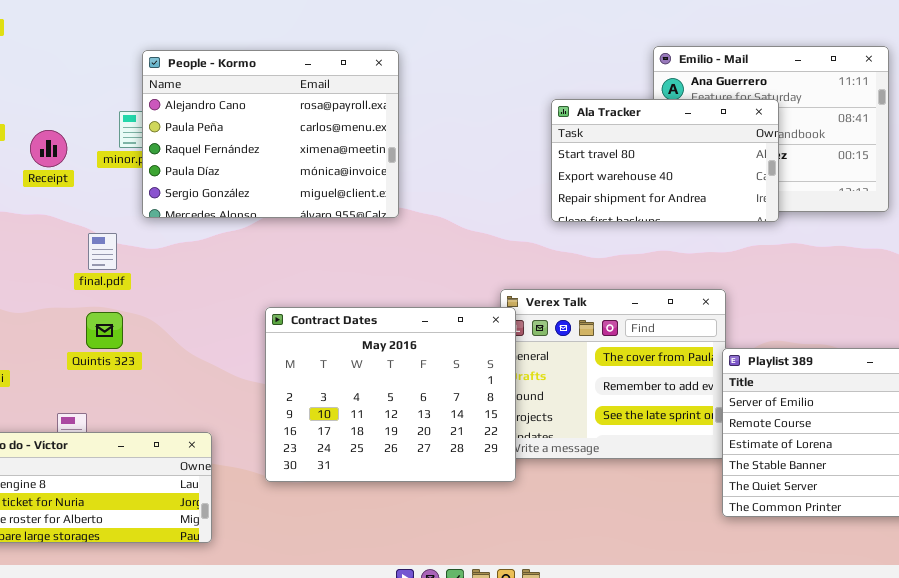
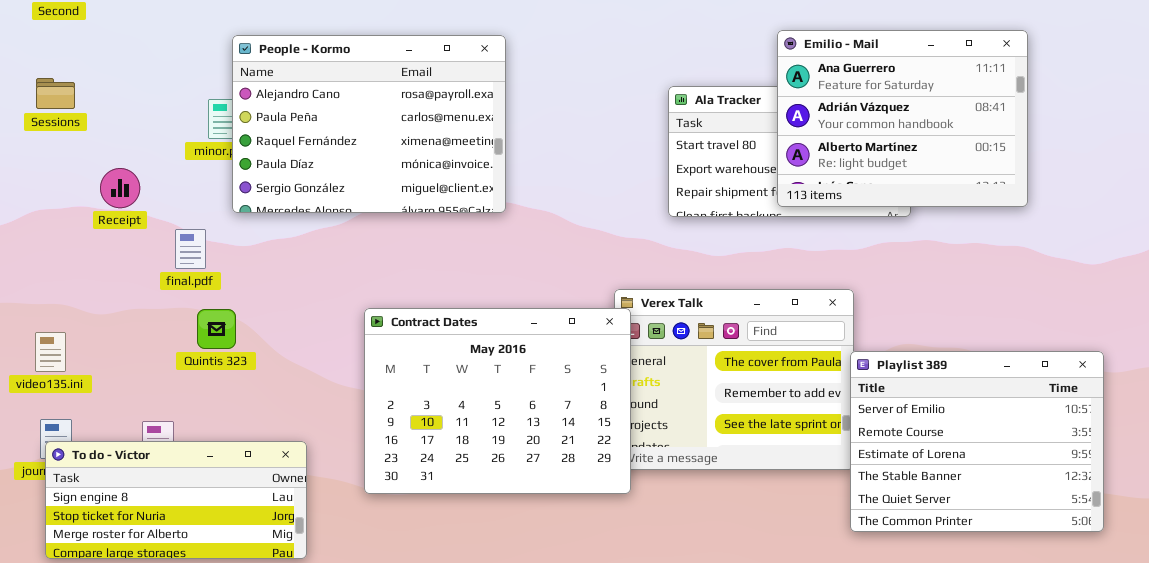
Emilio - Mail: [653,46,889,212] -> [777,30,1028,207], raised
Receipt: [30,130,67,167] -> [100,168,140,208], moved
Quintis 323: [86,312,123,349] -> [197,309,236,349], moved

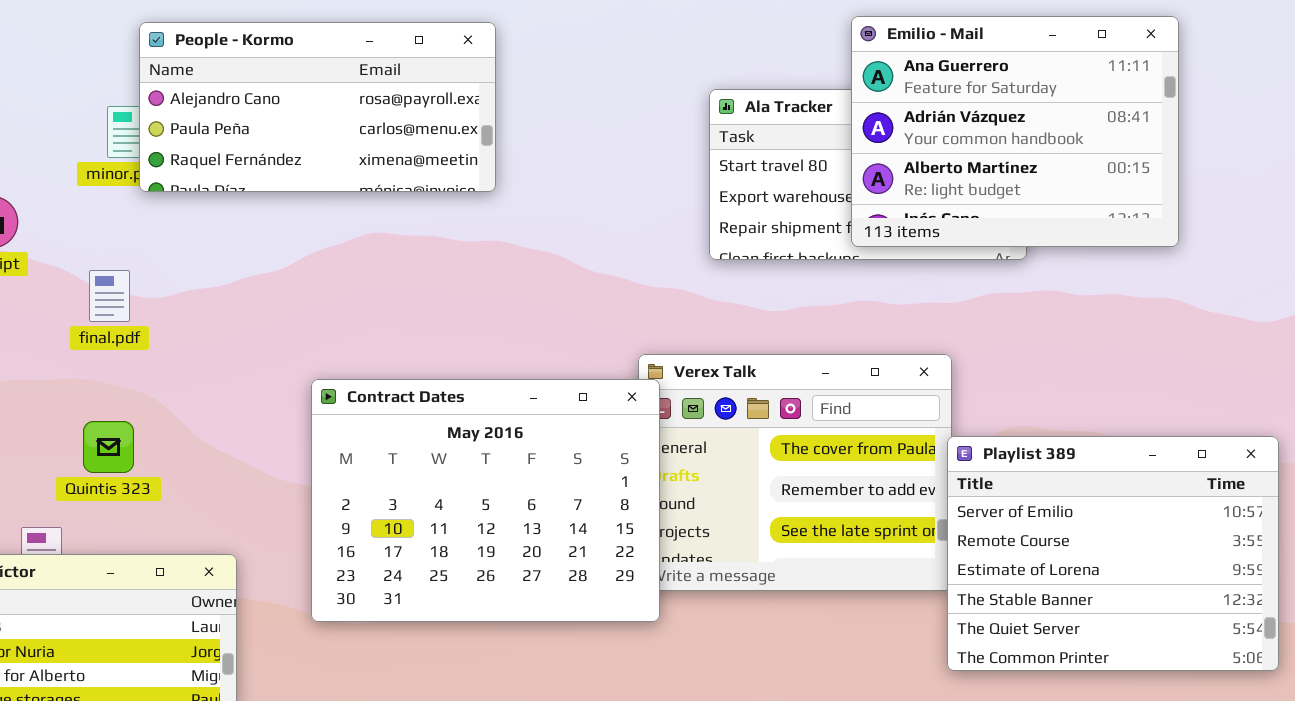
People - Kormo: [232,35,506,213] -> [139,22,496,192], resized
final.pdf: [175,229,206,269] -> [89,270,130,322], moved
Quintis 323: [197,309,236,349] -> [83,421,134,473], moved

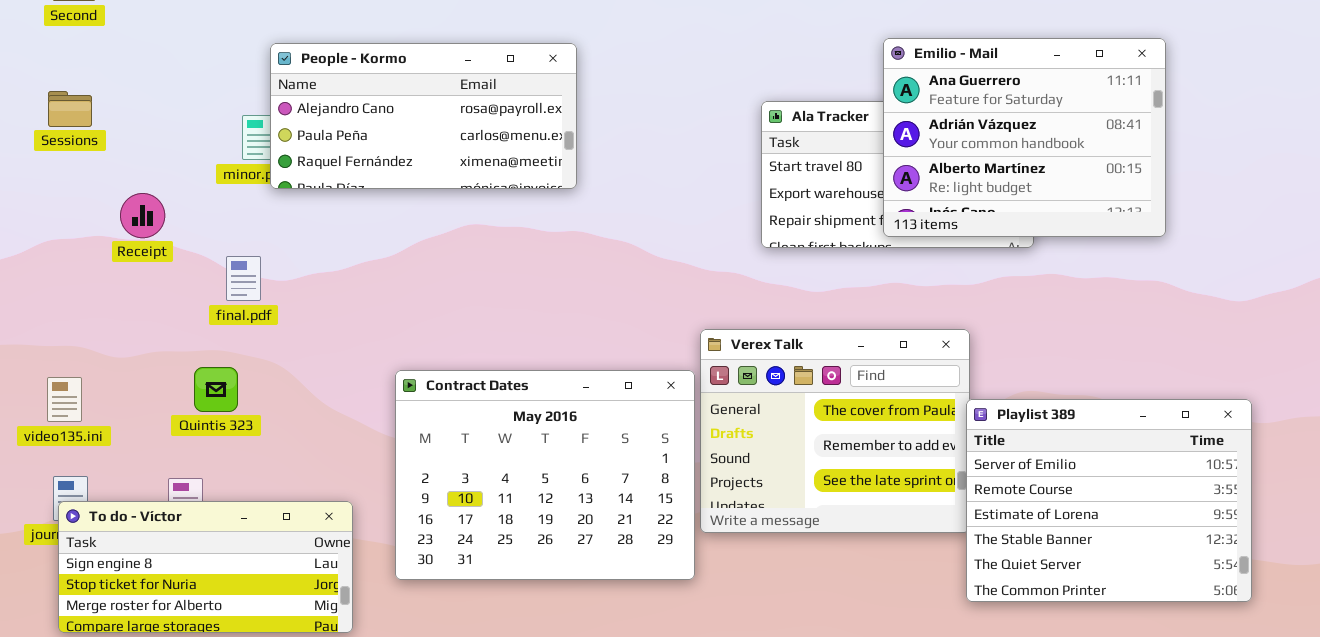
Contract Dates: [311,379,660,622] -> [395,370,695,580], moved
Quintis 323: [83,421,134,473] -> [194,367,238,412], moved

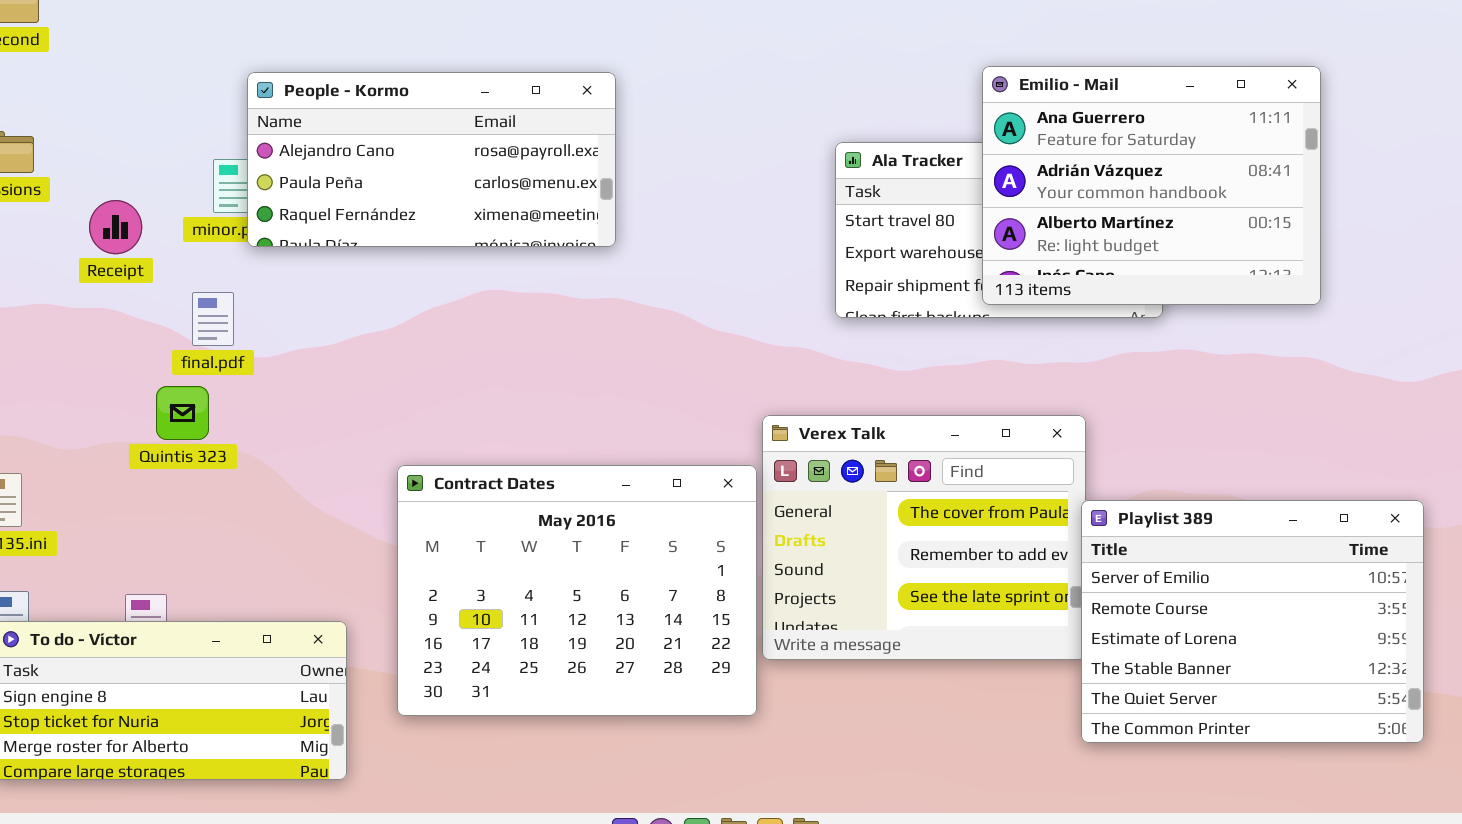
Receipt: [120,193,165,238] -> [89,200,142,254], moved
final.pdf: [226,256,261,301] -> [192,292,234,346], moved
Quintis 323: [194,367,238,412] -> [156,386,209,440], moved

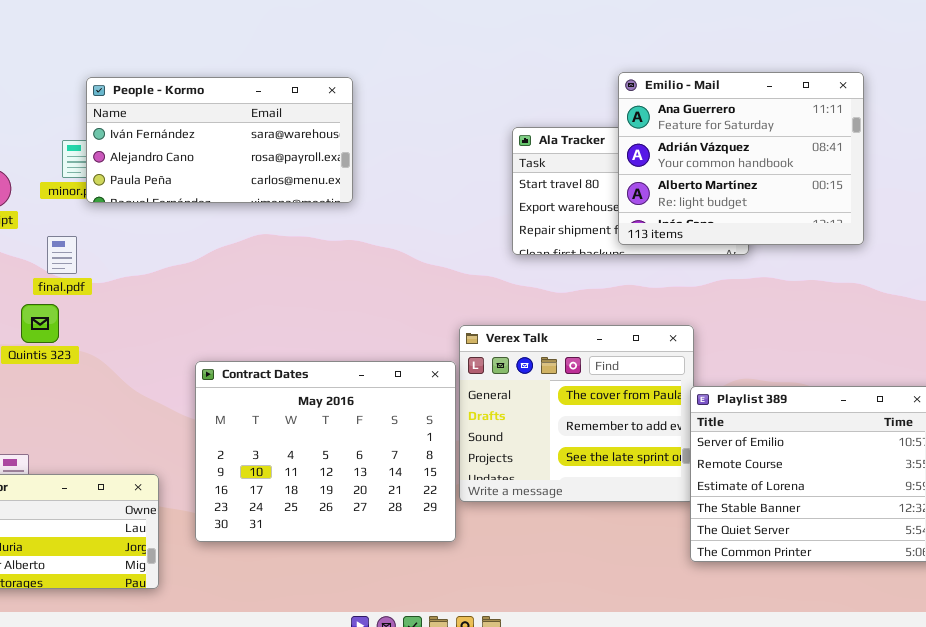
People - Kormo: [247,72,616,247] -> [86,77,353,203], scrolled up 1 row

